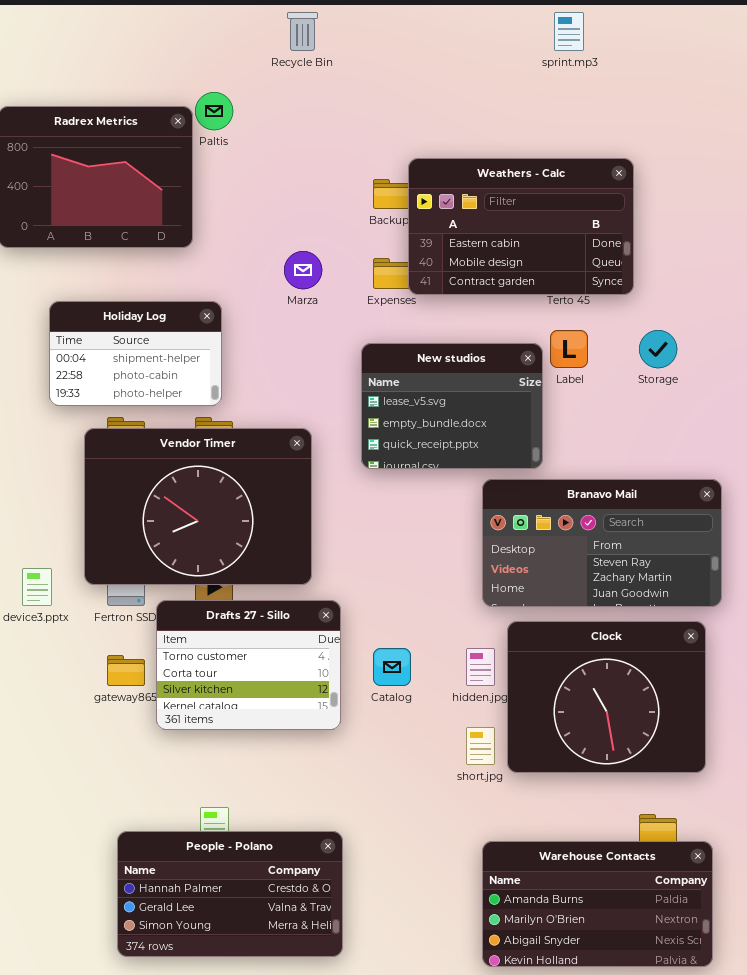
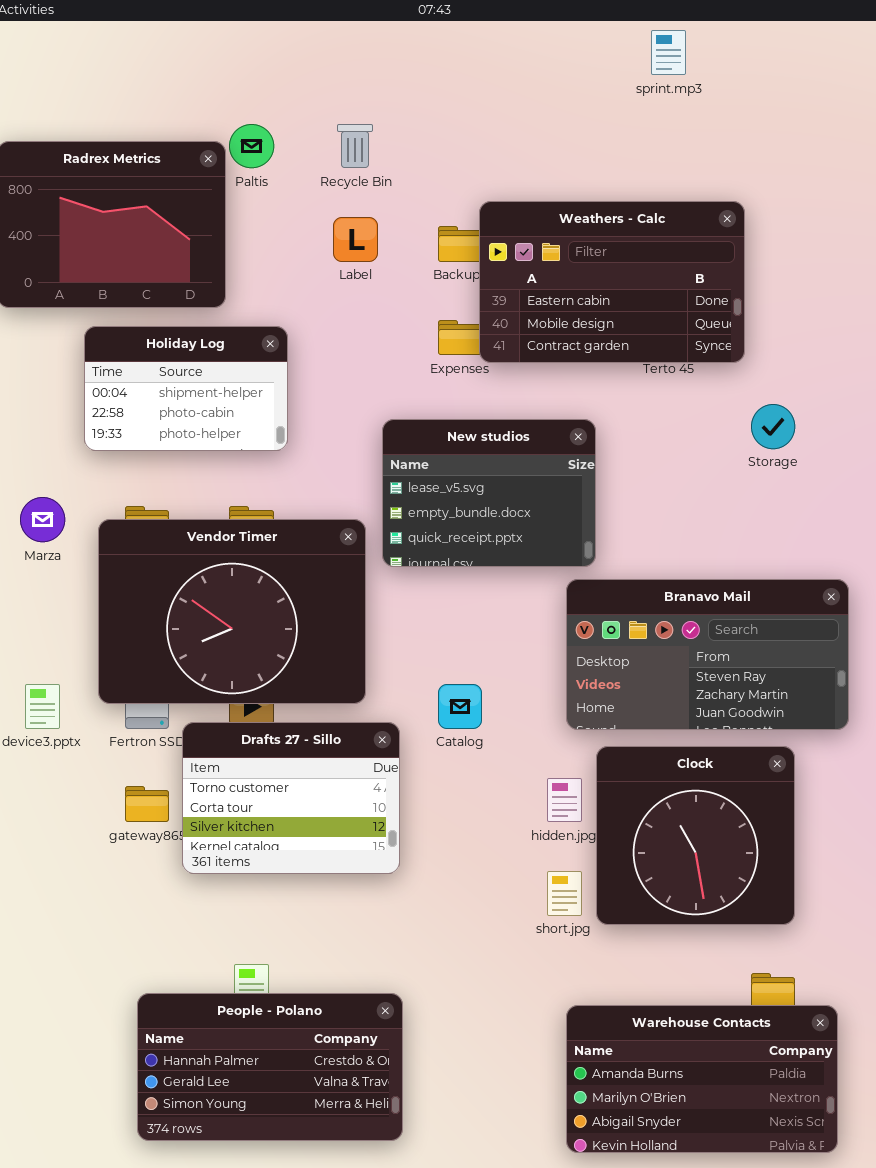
Recycle Bin: [287,12,318,51] -> [337,124,373,168], moved
Marza: [284,251,322,289] -> [20,497,65,542], moved
Holiday Log: [49,301,222,406] -> [84,326,288,451], moved
Label: [550,330,588,368] -> [333,217,378,262], moved
New studios: [361,343,543,469] -> [382,419,596,567], moved
Clock: [507,621,706,773] -> [596,746,795,925], resized
Catalog: [373,648,411,686] -> [438,684,482,729], moved

